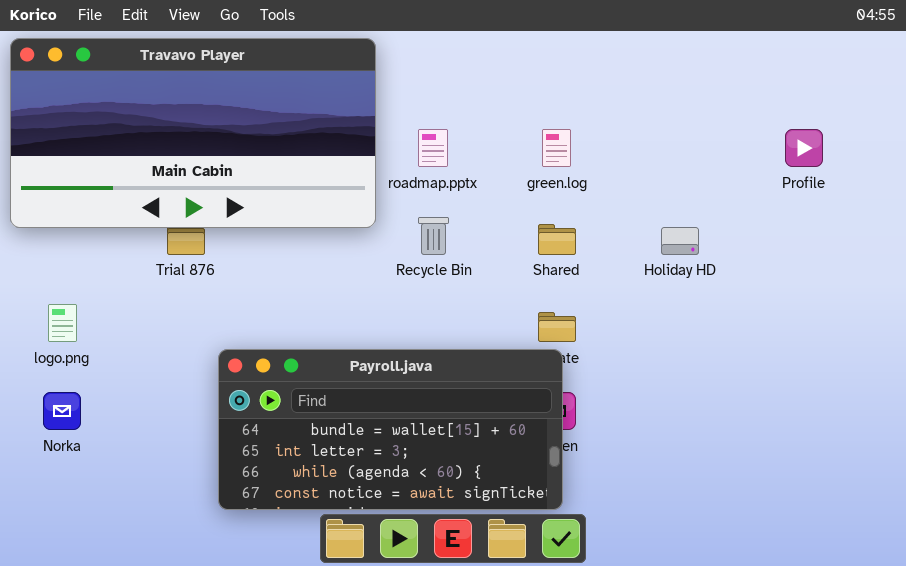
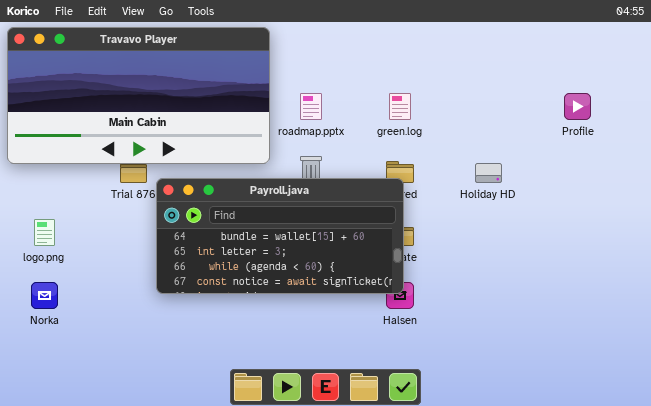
Payroll.java: [218,349,563,510] -> [156,178,404,294], moved

